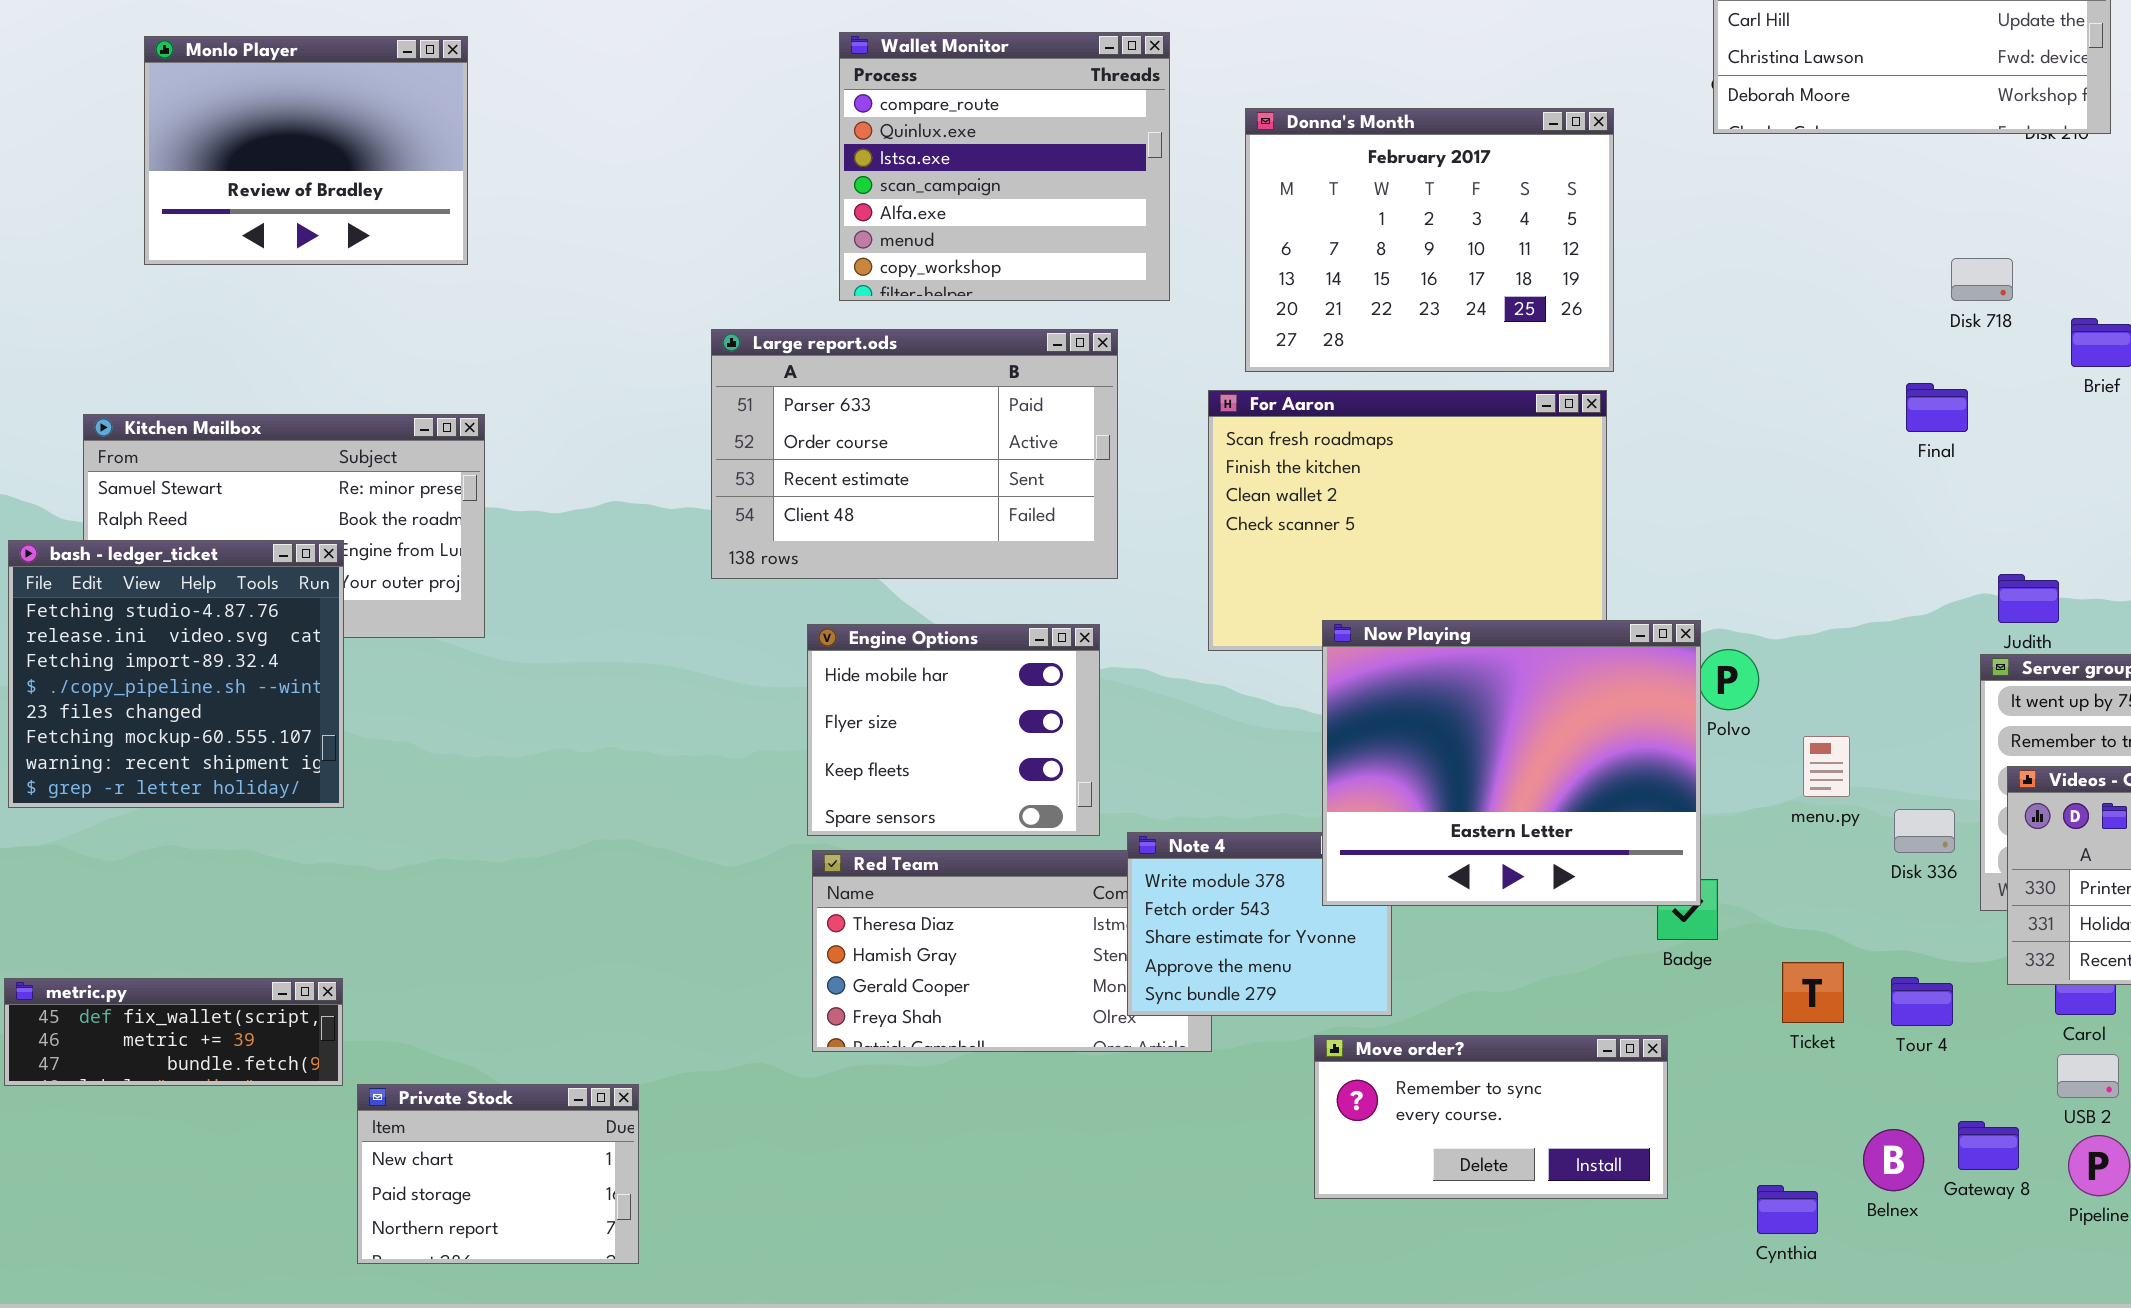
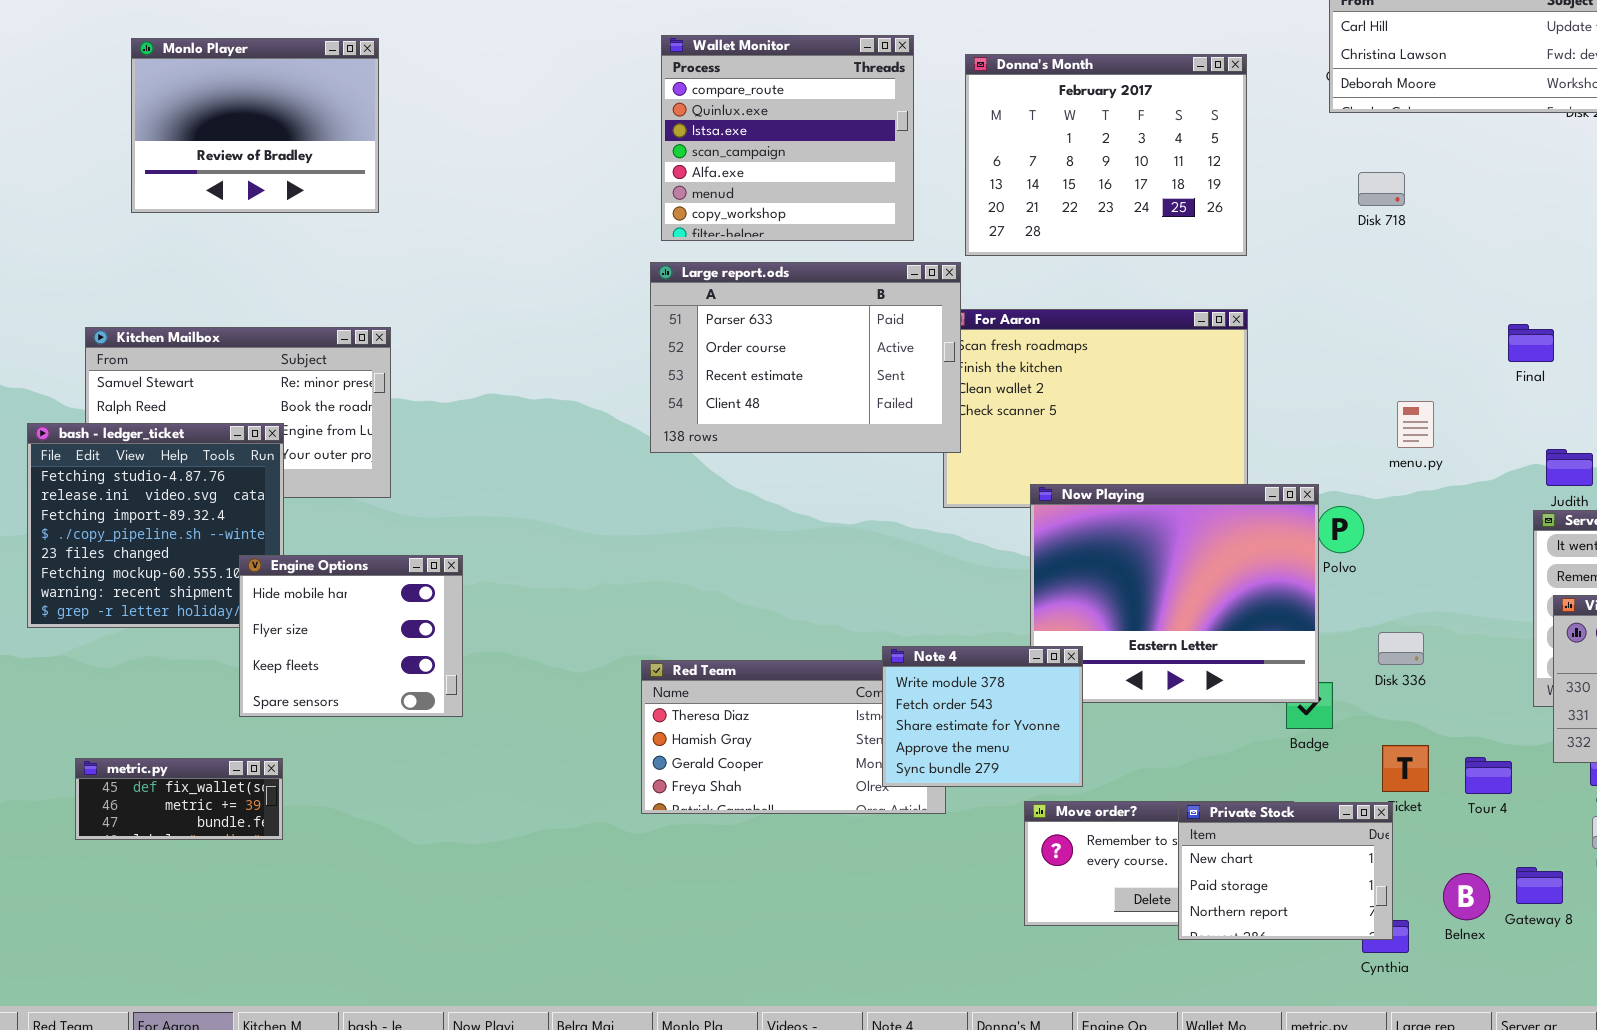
Donna's Month: [1245,108,1614,372] -> [965,54,1247,256], moved
Disk 718: [1951,258,2013,301] -> [1358,172,1405,206], moved
Large report.ods: [711,329,1118,579] -> [650,262,961,453], moved
Final: [1906,383,1968,432] -> [1508,324,1554,362], moved
Engine Options: [807,624,1100,836] -> [239,555,463,717], moved
menu.py: [1803,736,1850,797] -> [1397,401,1434,448], moved
Disk 336: [1894,809,1955,853] -> [1378,632,1424,665], moved
Note 4: [1127,832,1392,1016] -> [882,646,1083,787], raised
metric.py: [4,978,343,1086] -> [75,758,283,840], resized
Private Stock: [357,1084,639,1264] -> [1178,802,1393,940], moved

